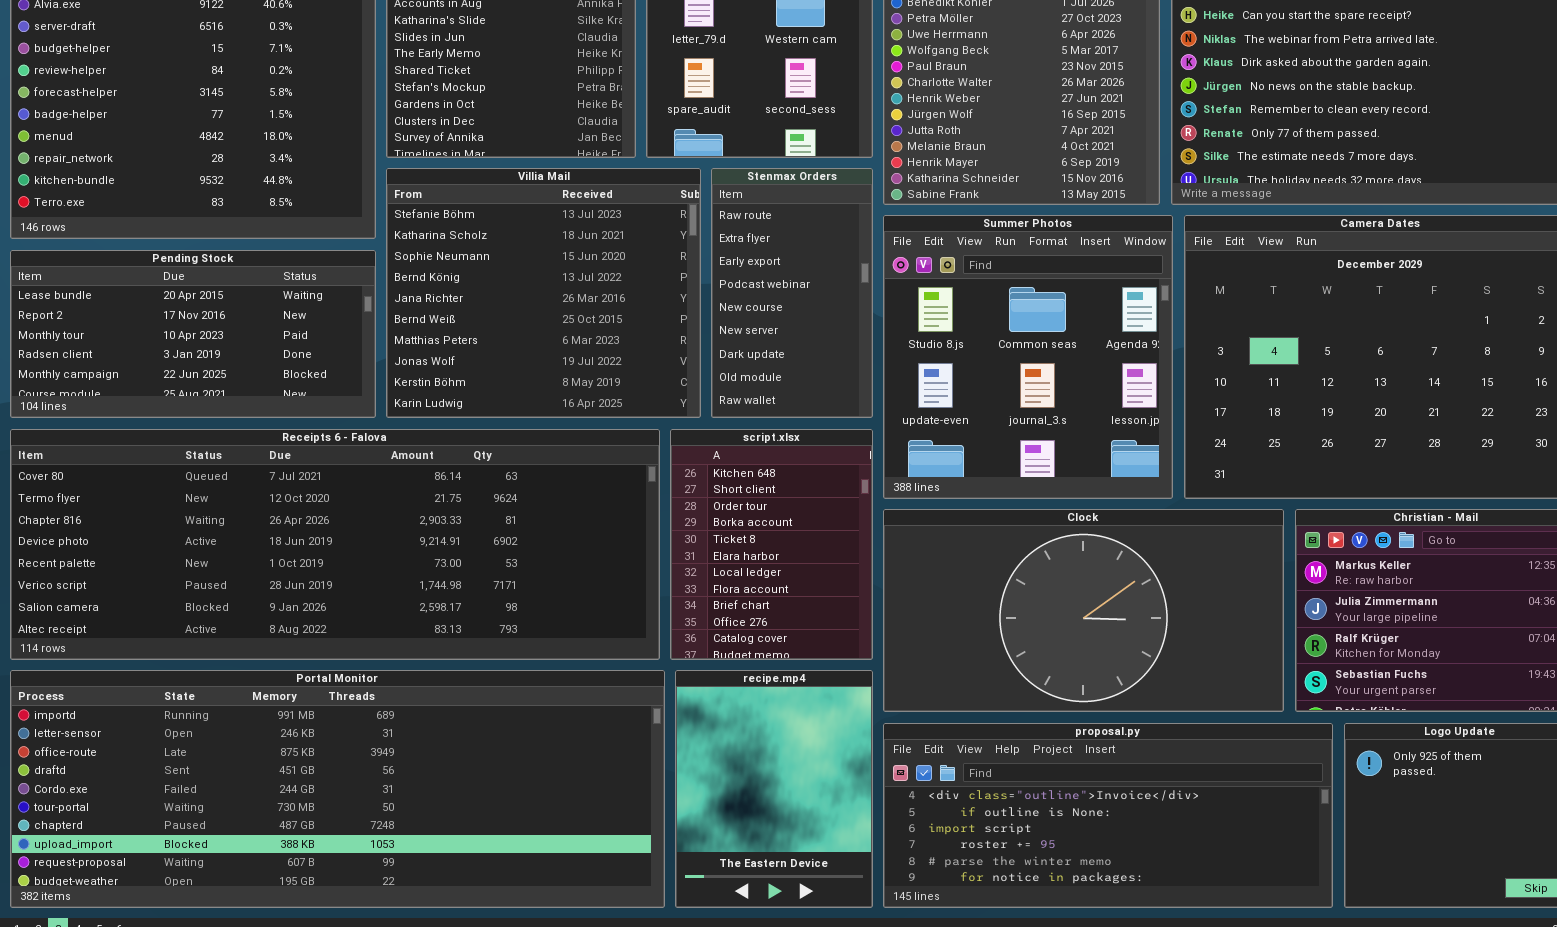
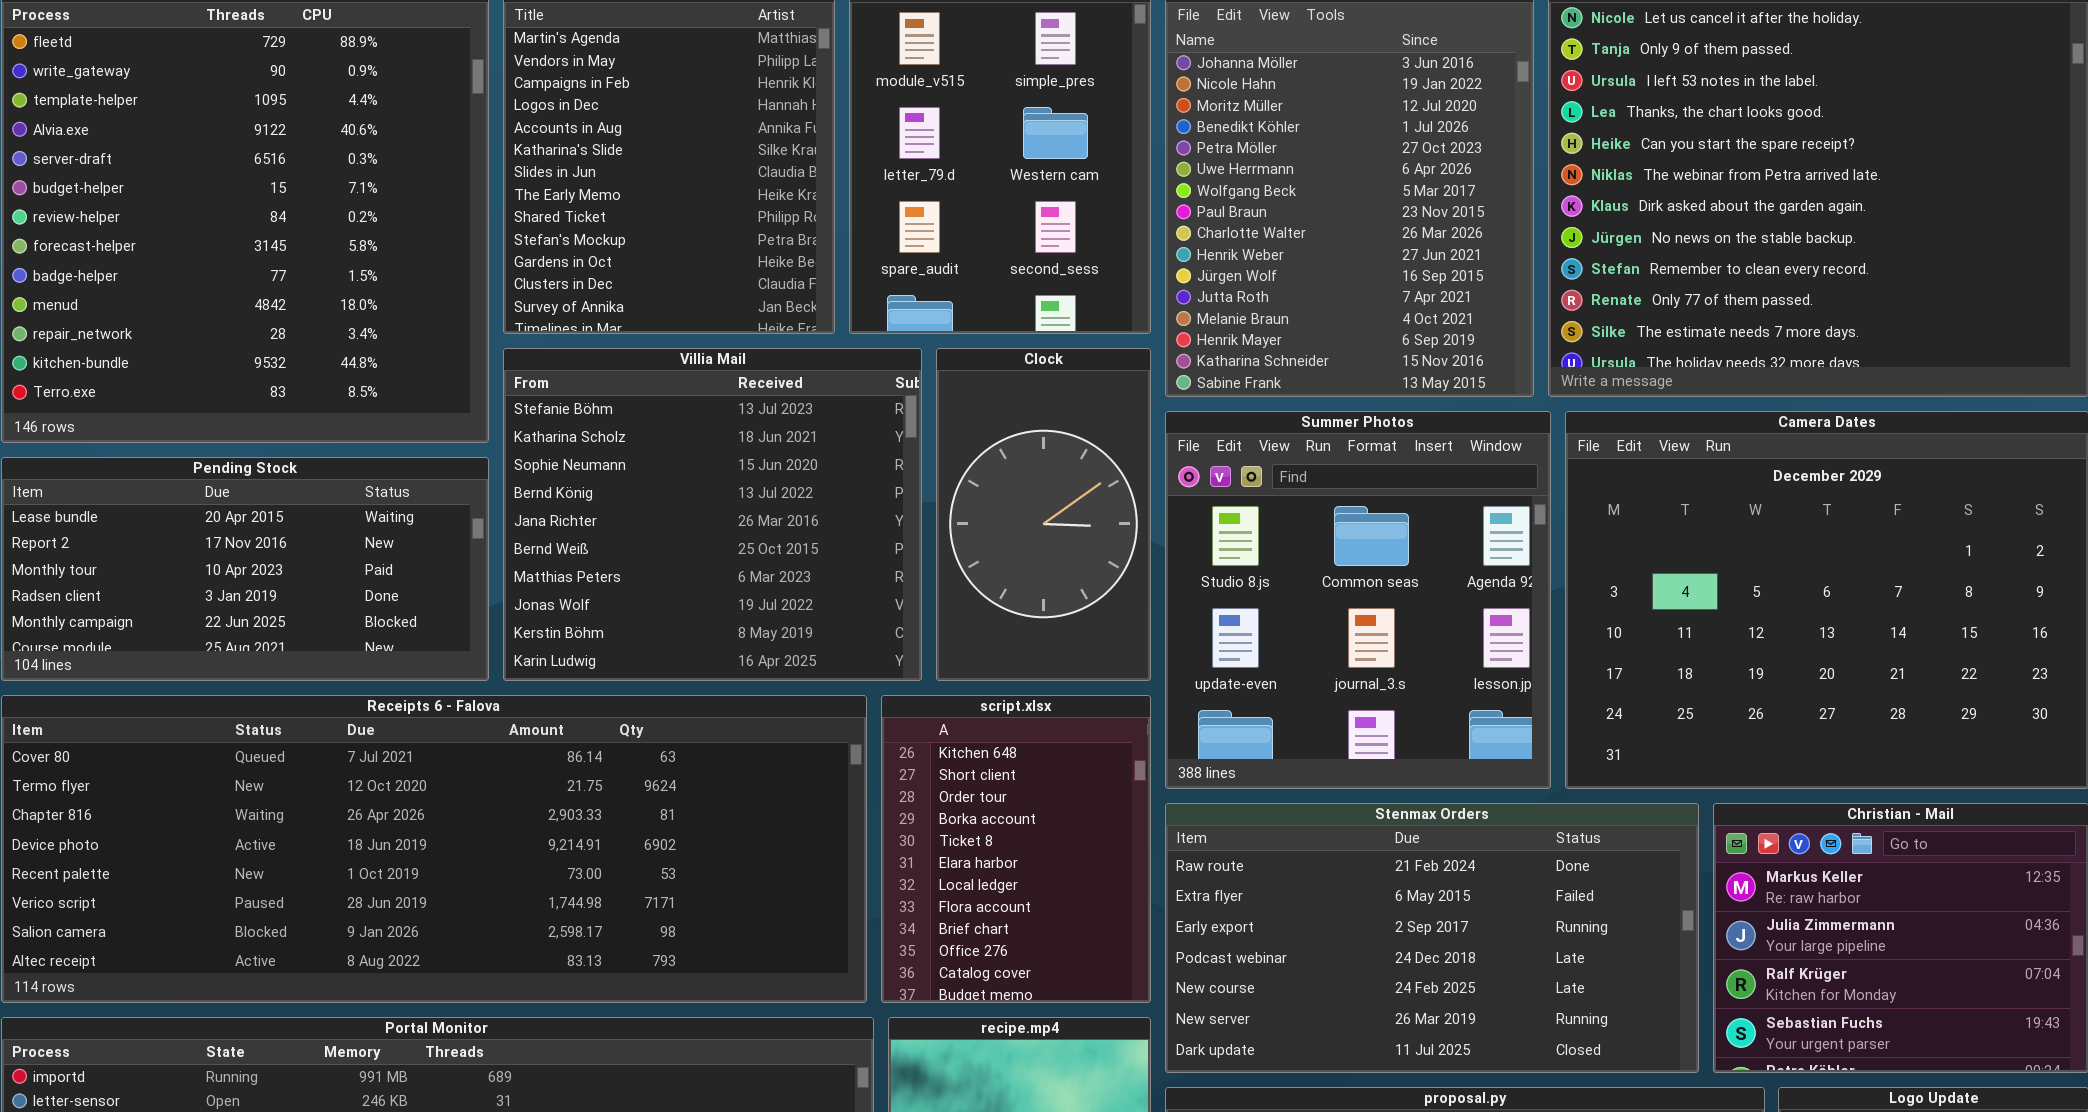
Stenmax Orders: [711,168,873,418] -> [1165,803,1699,1073], moved, resized
Clock: [883,509,1284,712] -> [936,348,1151,681], moved, resized

